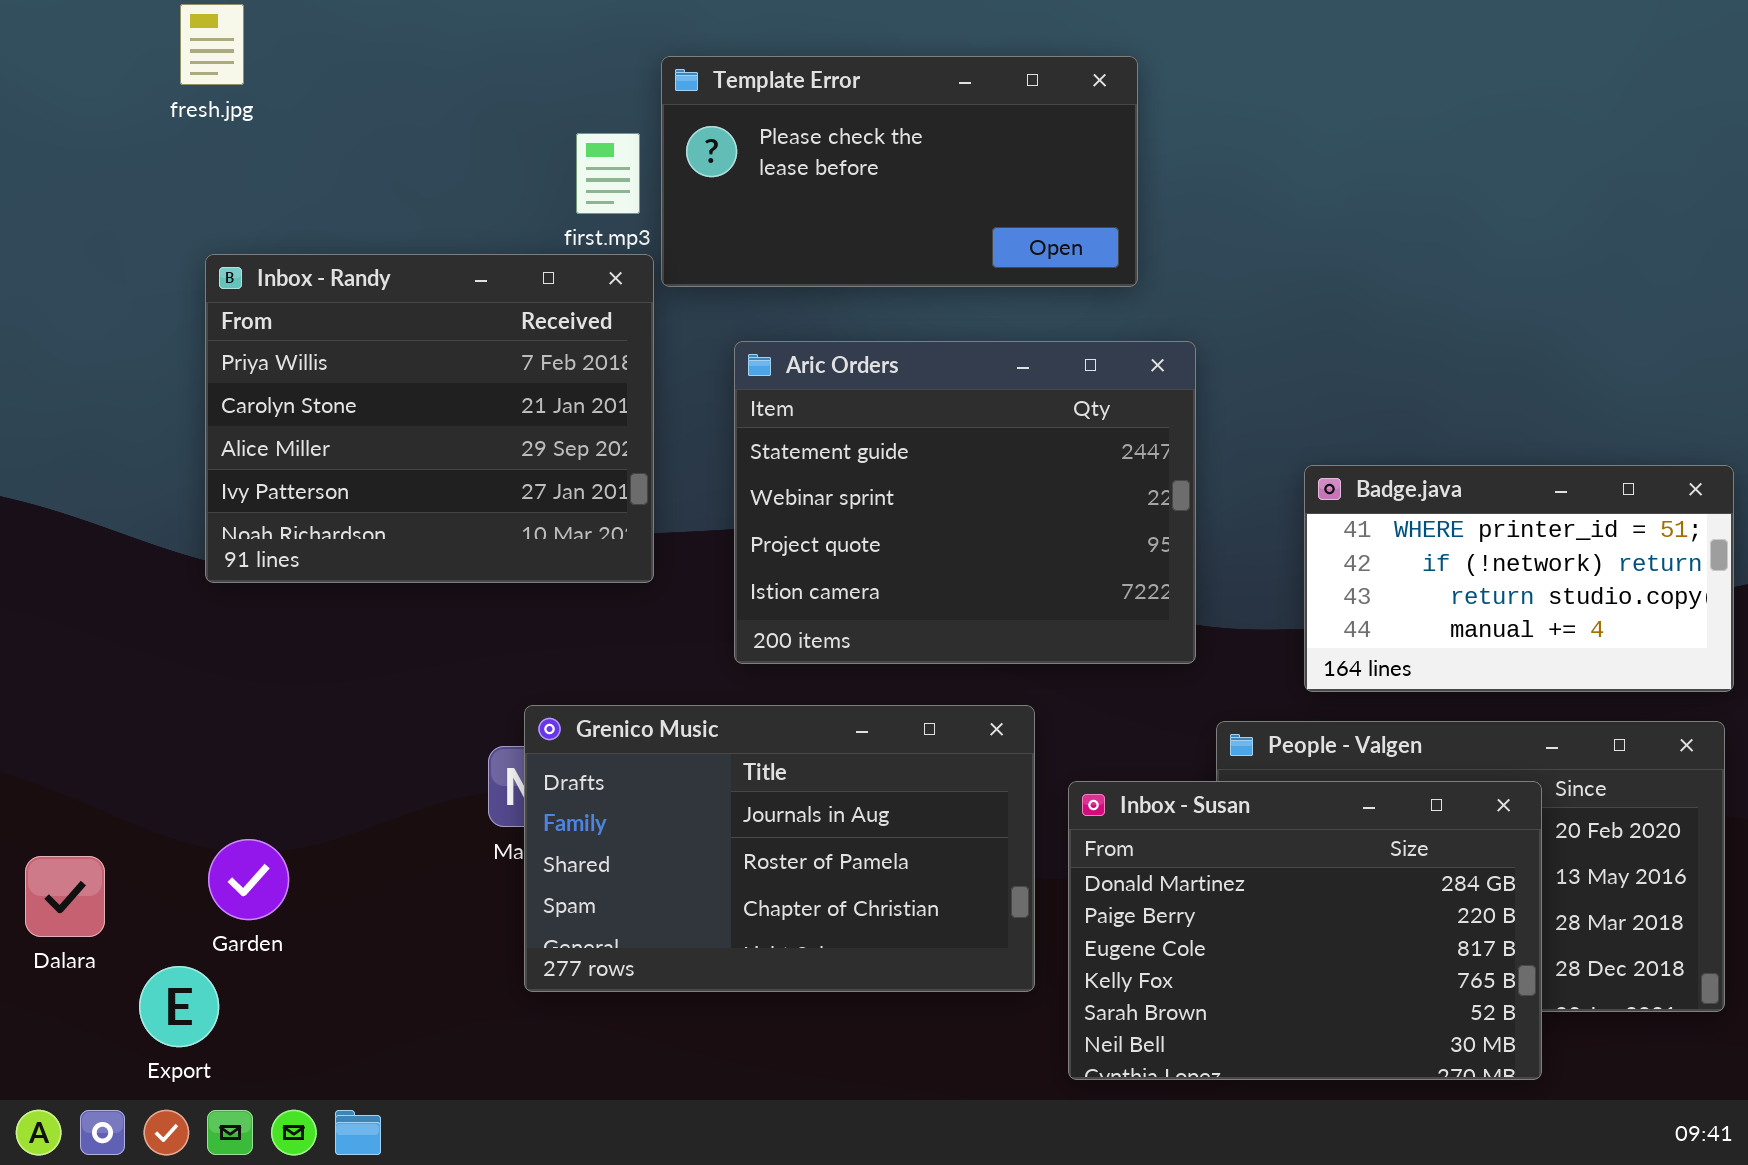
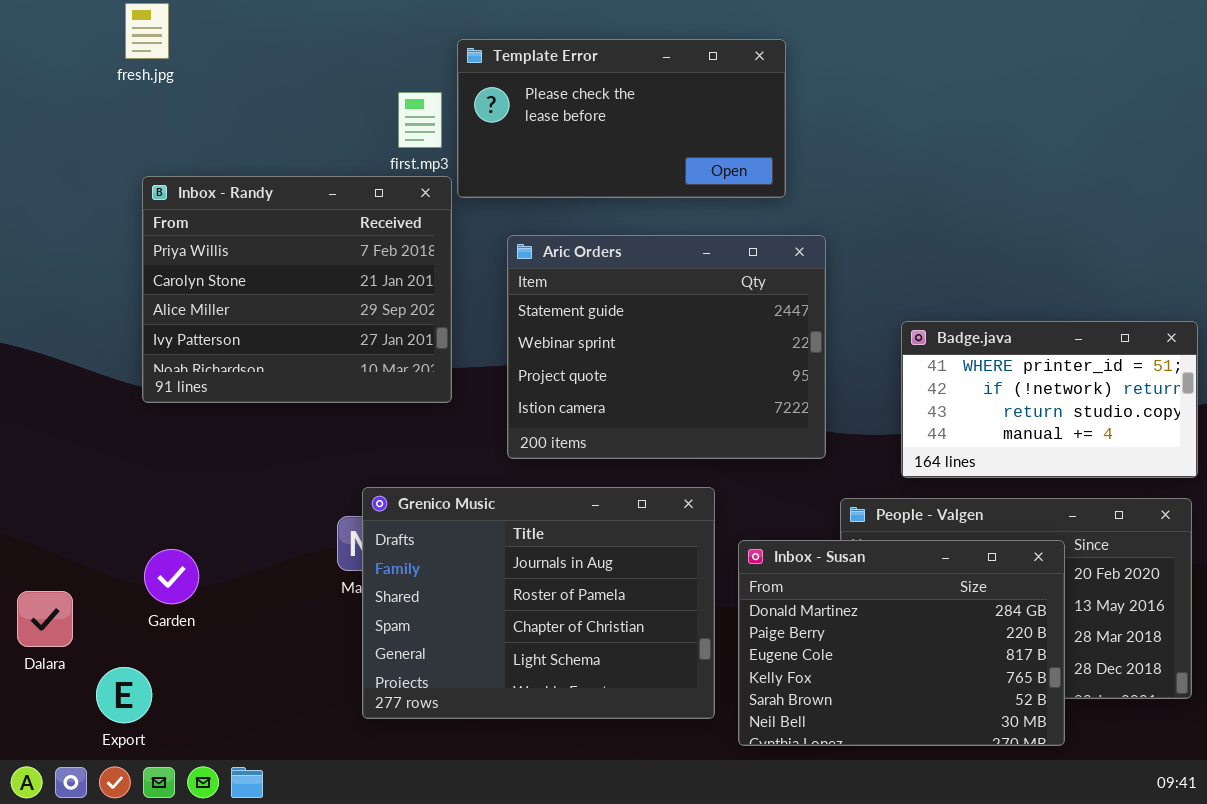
Grenico Music: [524,705,1035,992] -> [362,487,715,719], resized
Garden: [208,839,289,920] -> [144,549,199,604], moved

